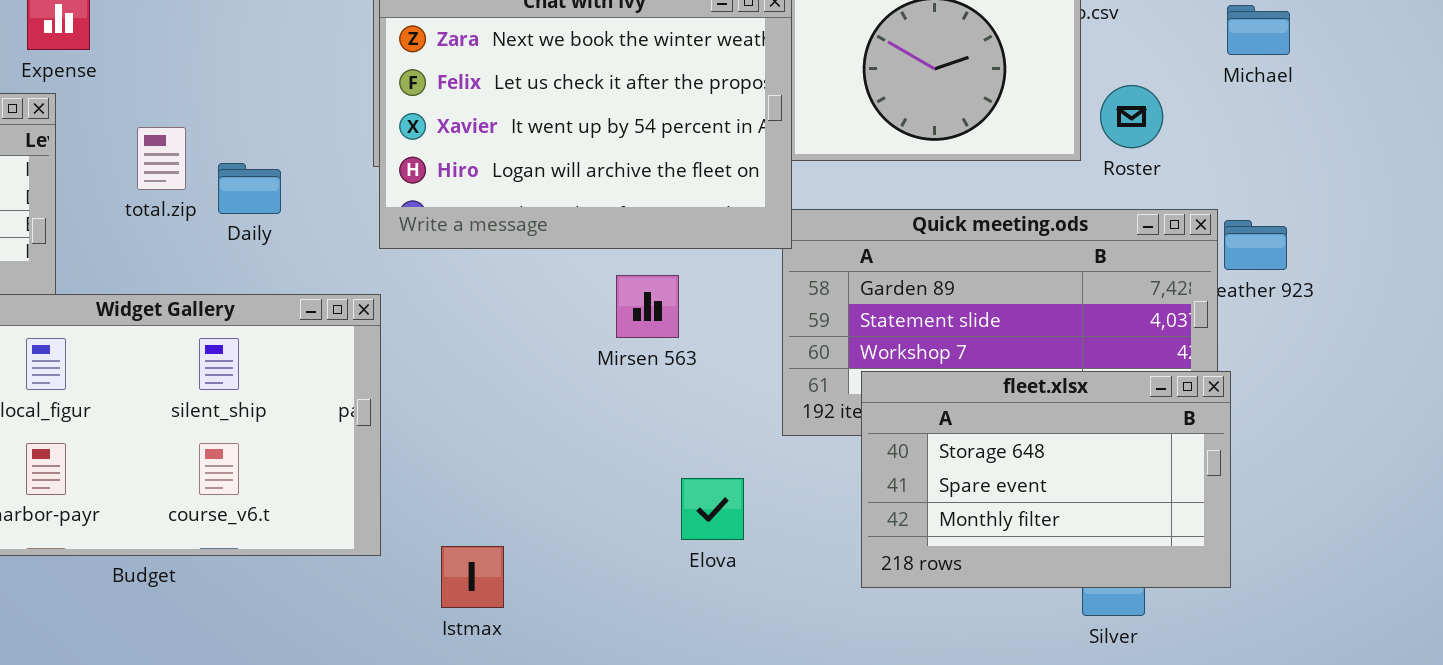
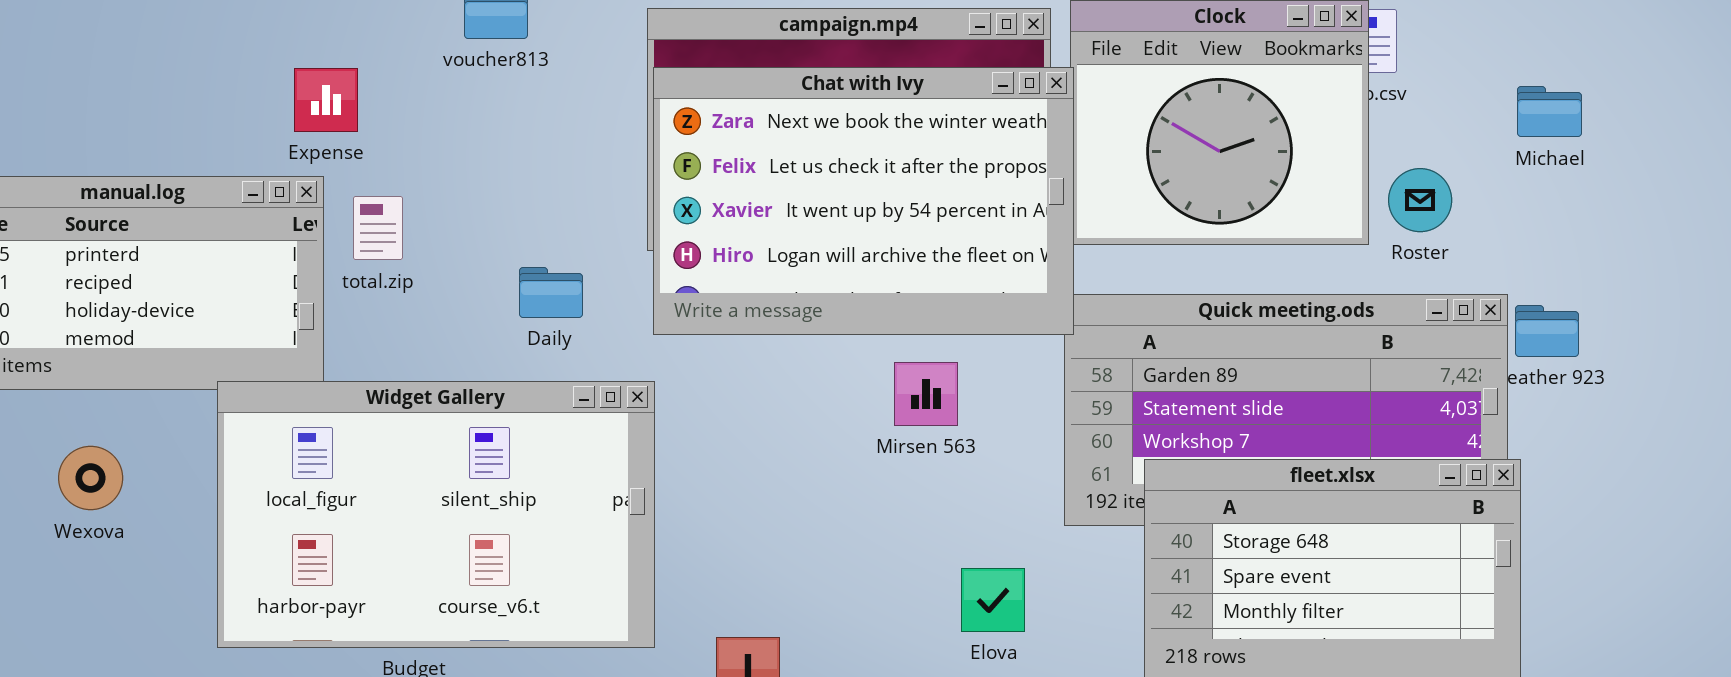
total.zip: [137,127,186,190] -> [353,196,403,260], moved
Daily: [218,163,281,214] -> [519,267,583,318], moved

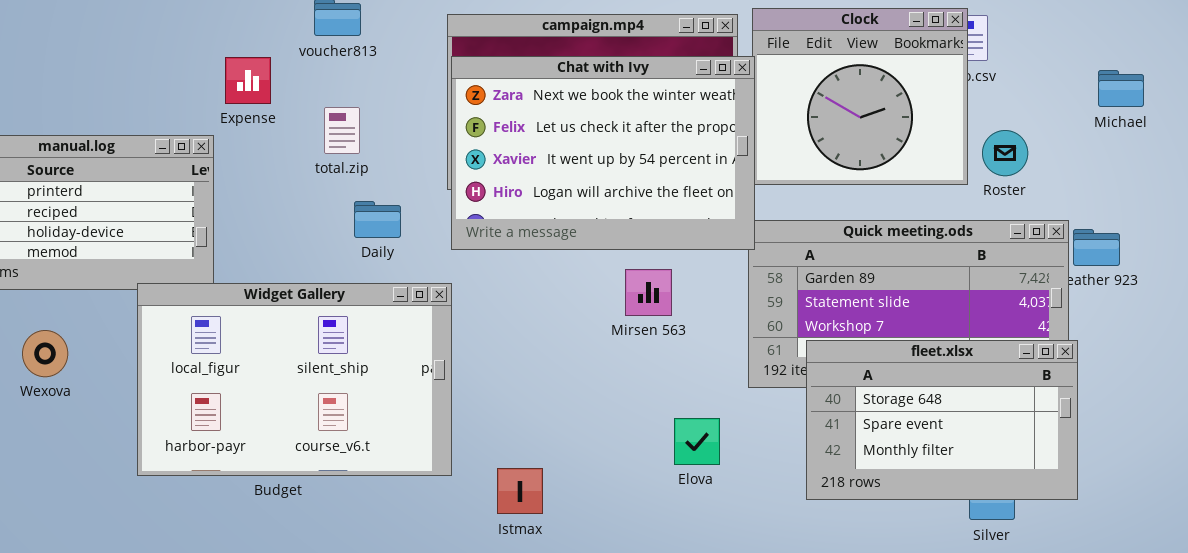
Expense: [294,68,358,132] -> [225,57,271,104], moved
Michael: [1517,86,1582,137] -> [1098,70,1144,107], moved
total.zip: [353,196,403,260] -> [324,107,360,154], moved

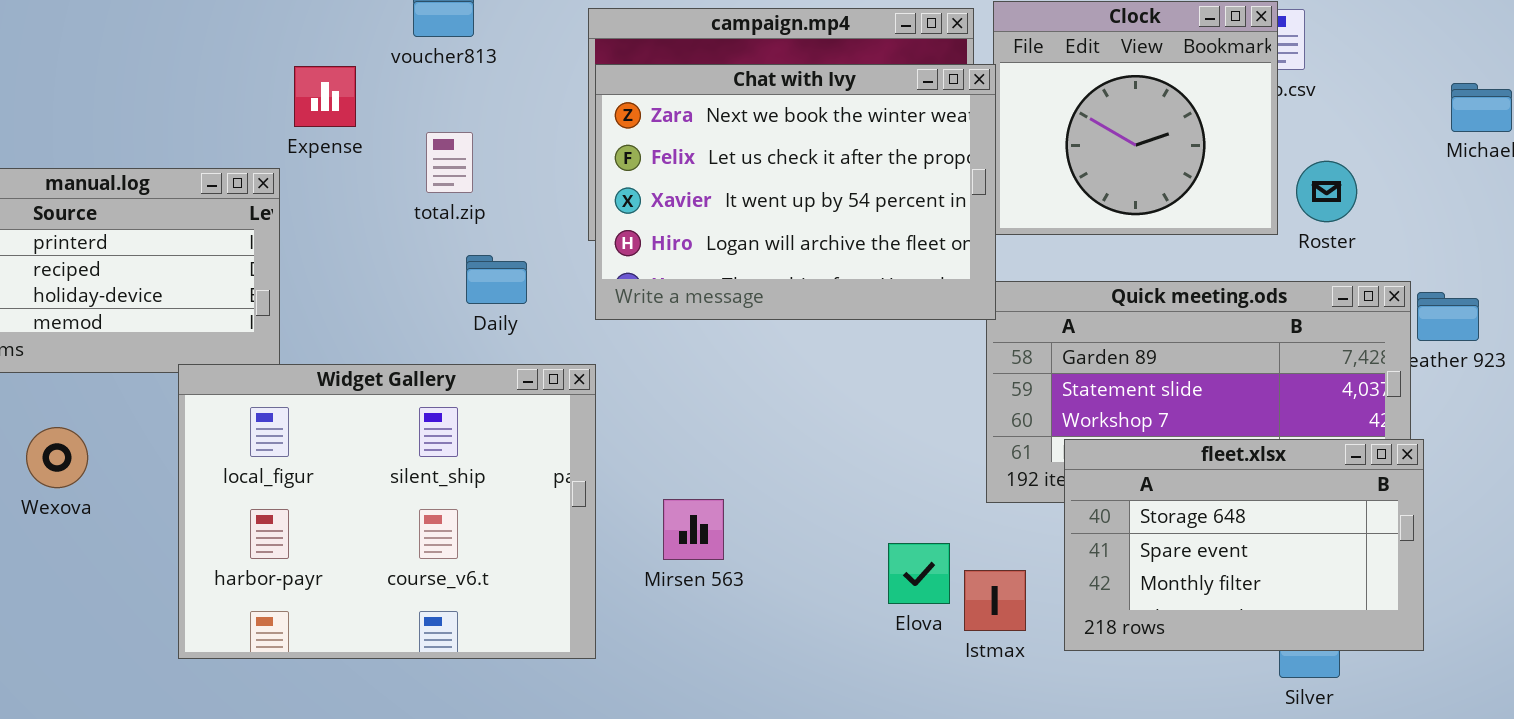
Mirsen 563: [625,269,672,316] -> [663,499,724,560], moved
Widget Gallery: [137,283,452,476] -> [178,364,596,659], resized
Istmax: [497,468,543,514] -> [964,570,1026,631], moved

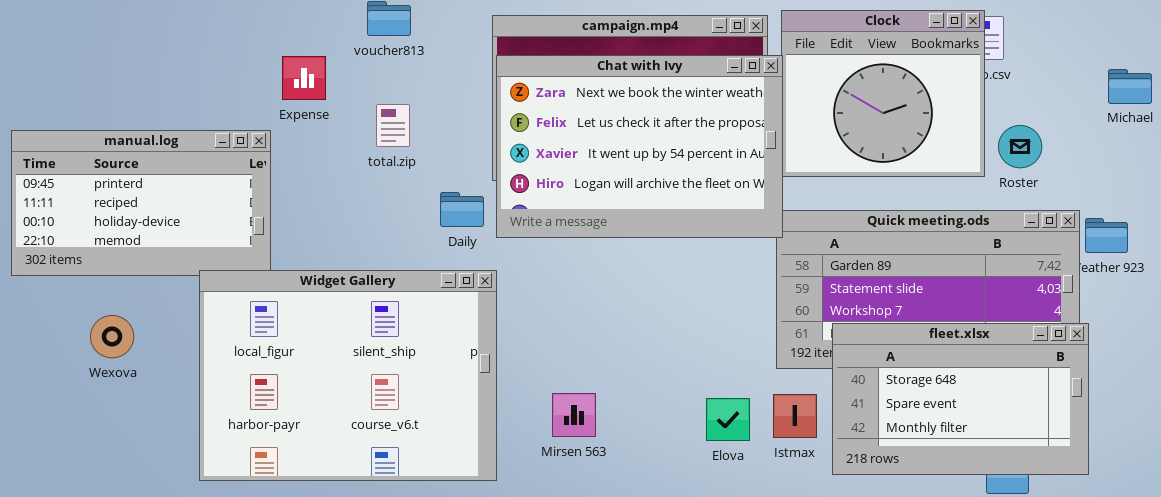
Daily: [466,255,527,304] -> [440,192,484,227], moved
Mirsen 563: [663,499,724,560] -> [552,393,596,437], moved
Istmax: [964,570,1026,631] -> [773,394,817,438], moved

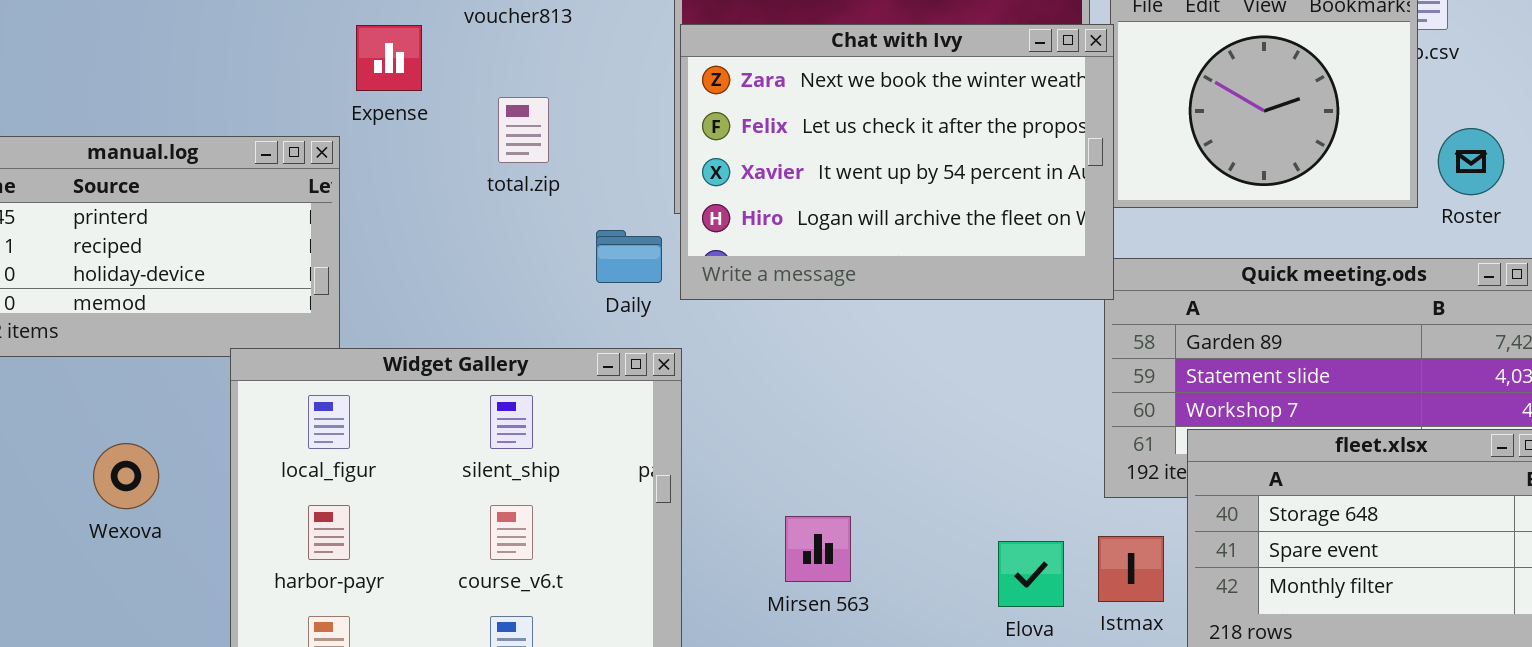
Wexova: [90,315,134,358] -> [93,443,159,509], moved
Mirsen 563: [552,393,596,437] -> [785,516,851,582], moved

